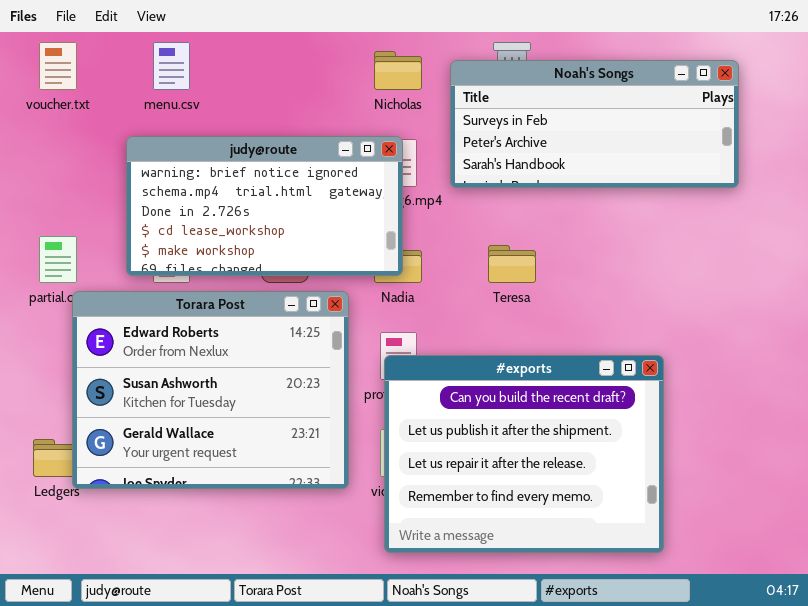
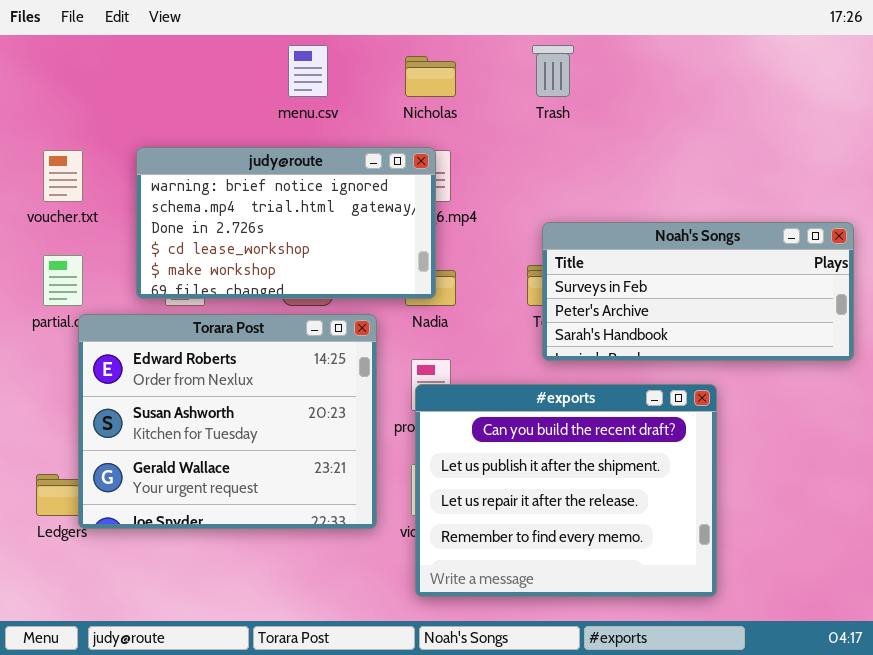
voucher.txt: [39,42,77,90] -> [43,150,83,202], moved
menu.csv: [153,42,190,90] -> [288,45,328,97], moved
Noah's Songs: [450,60,739,188] -> [542,222,854,361], moved

